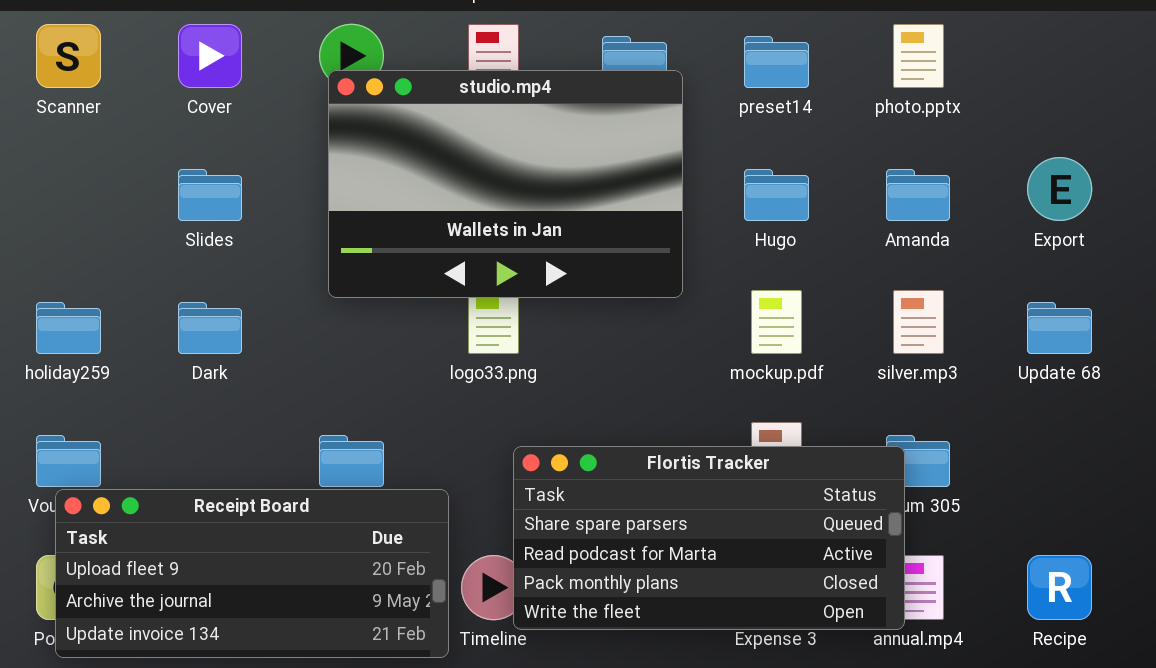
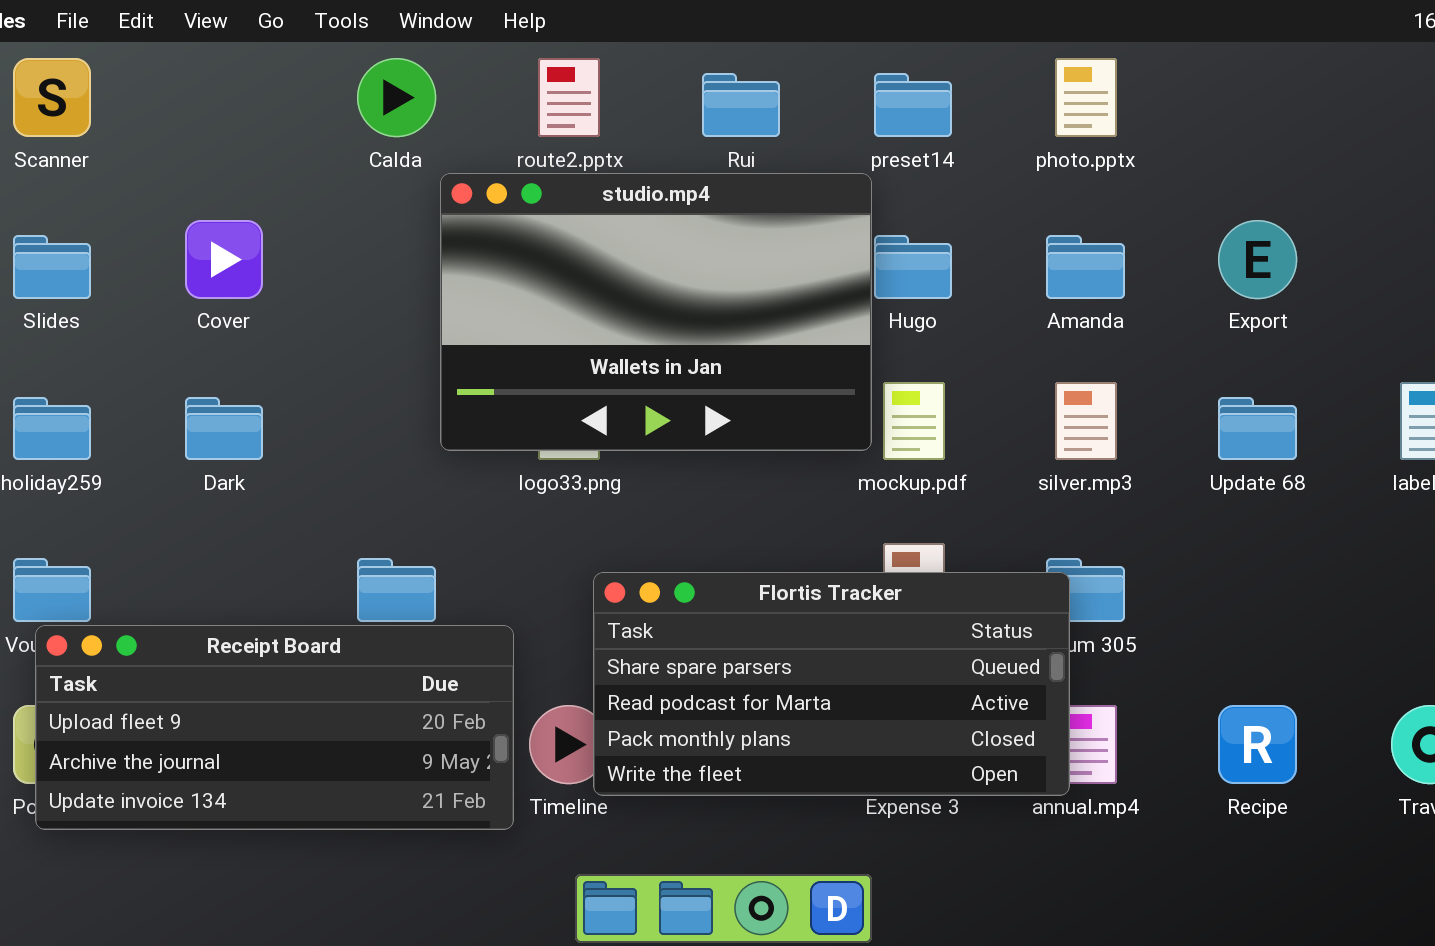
Cover: [178,24,242,88] -> [185,220,263,299], moved
studio.mp4: [328,70,683,298] -> [440,173,872,451], moved
Slides: [178,169,242,221] -> [13,235,91,299], moved

